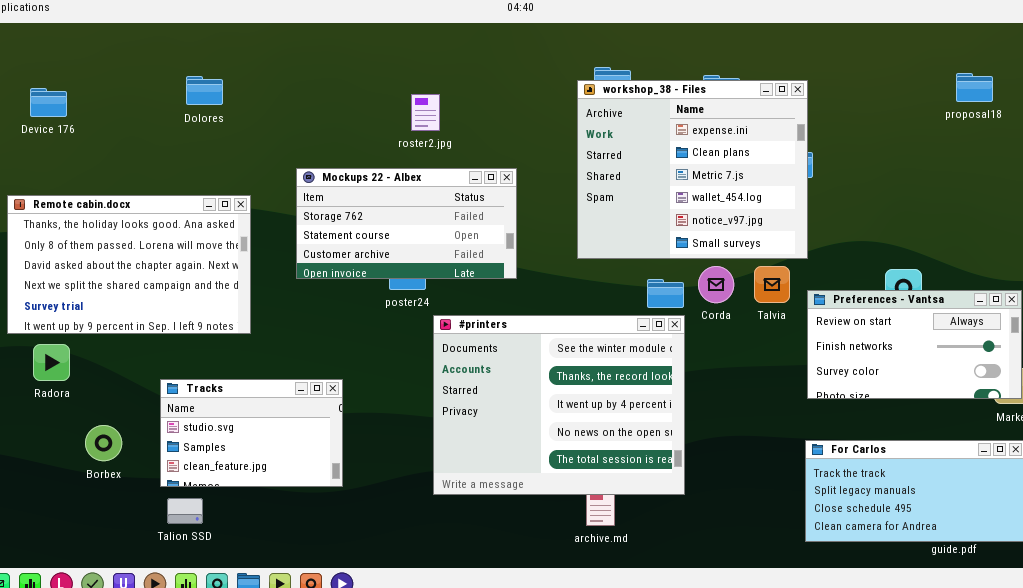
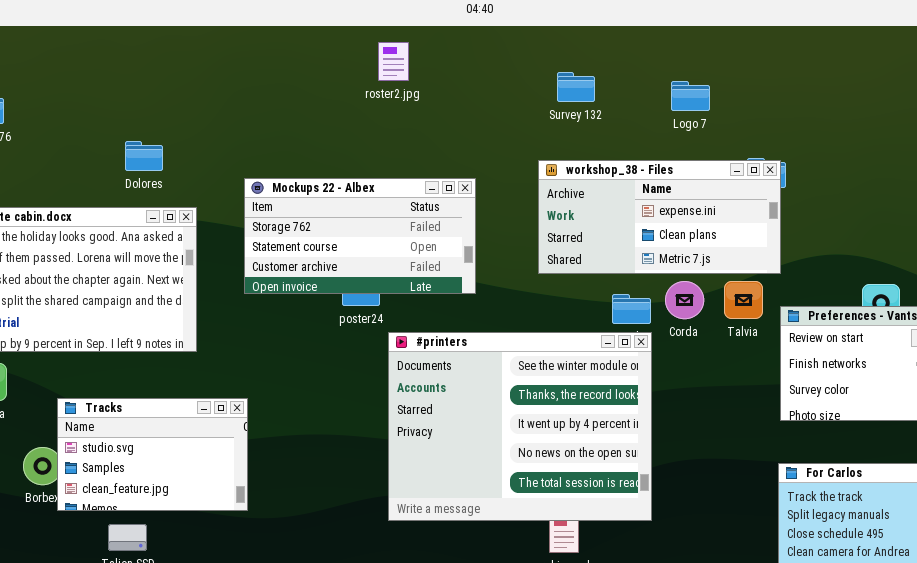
Dolores: [186,76,223,105] -> [125,141,163,171], moved
workshop_38 - Files: [577,80,808,259] -> [538,160,781,274], resized
roster2.jpg: [411,94,440,131] -> [378,42,409,81], moved
Tracks: [160,379,343,487] -> [57,398,248,511], moved

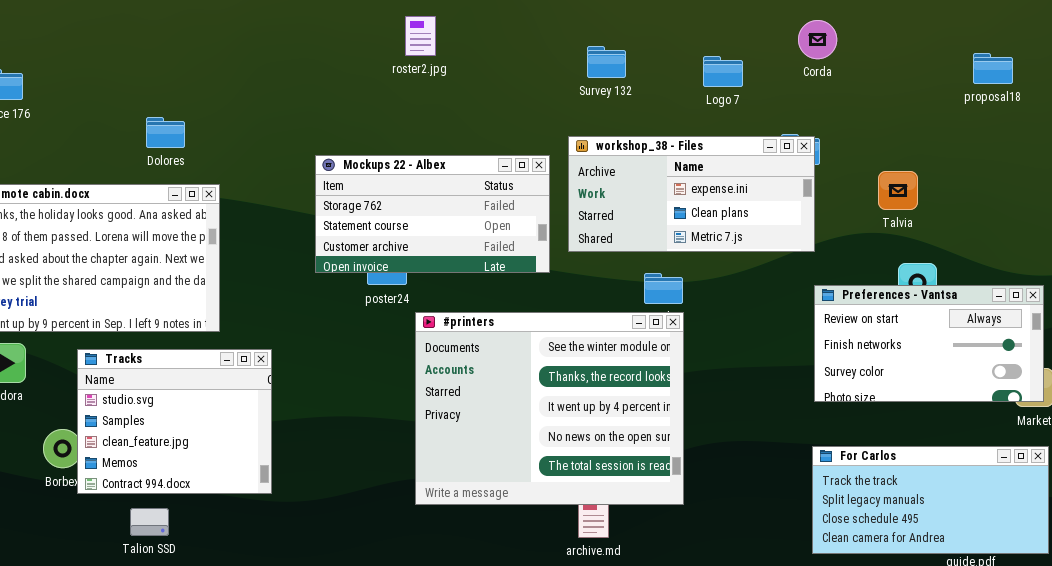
Mockups 22 - Albex: [244,178,476,294] -> [315,155,550,273], moved
Corda: [665,281,704,319] -> [798,20,837,59], moved
Talvia: [724,281,763,319] -> [878,171,918,210], moved
Tracks: [57,398,248,511] -> [77,349,272,494], resized

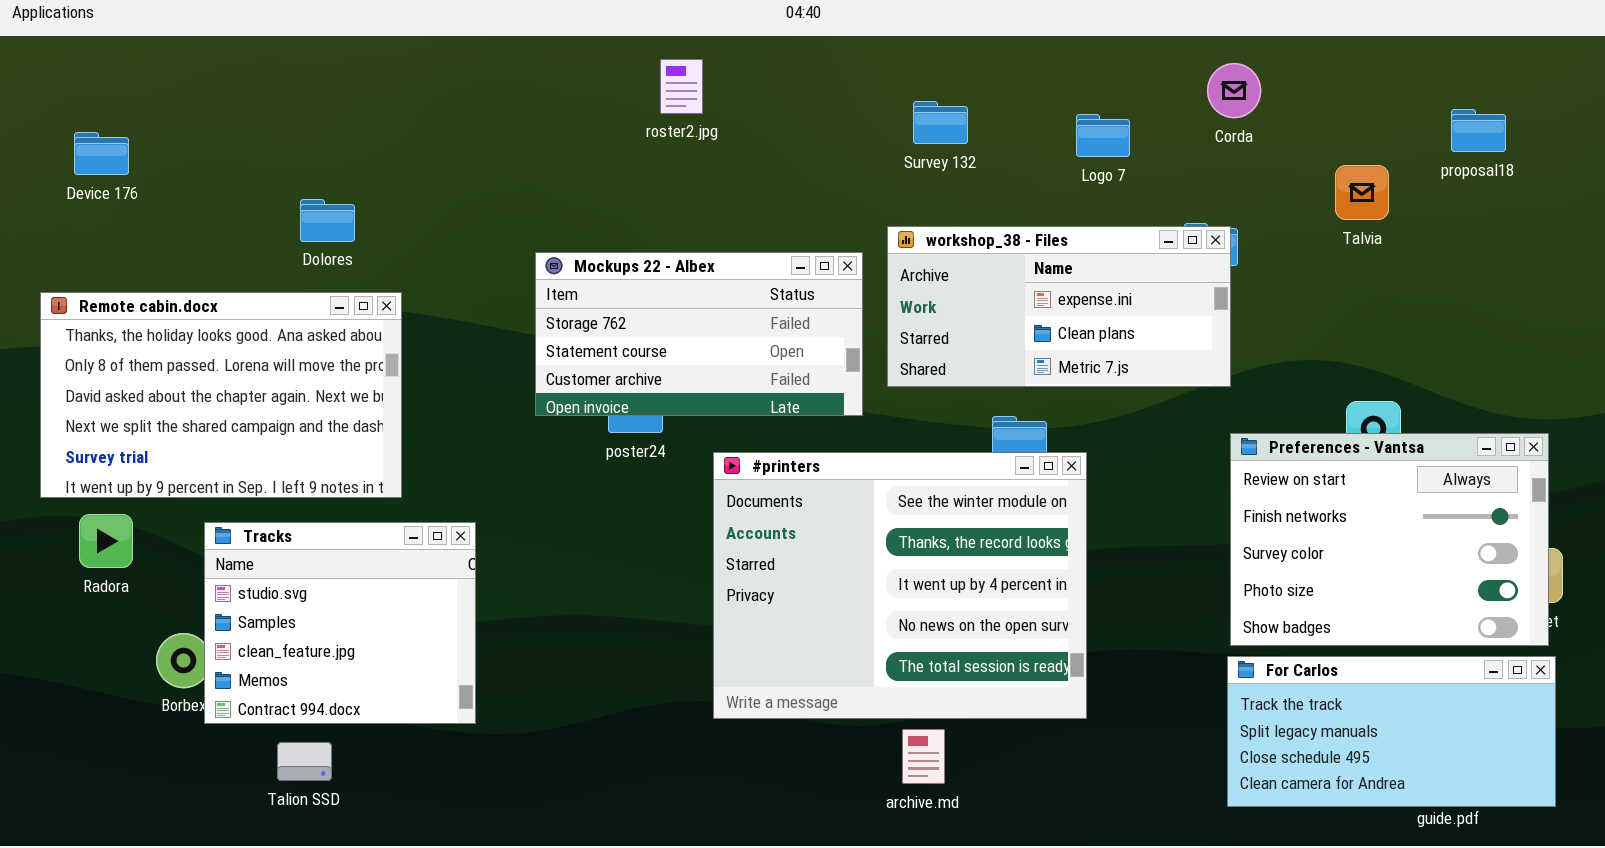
Talvia: [878,171,918,210] -> [1335,165,1389,220], moved
Preferences - Vantsa: [814,285,1044,402] -> [1230,433,1549,646], resized
#printers: [415,312,684,505] -> [713,452,1087,719], moved

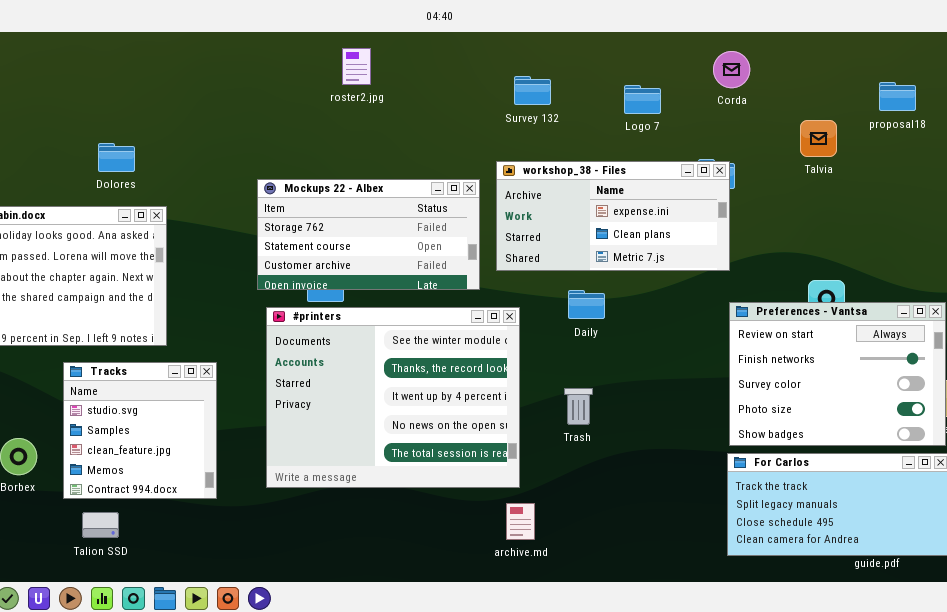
#printers: [713,452,1087,719] -> [266,307,520,488], moved
Tracks: [204,522,476,724] -> [63,362,217,499], resized

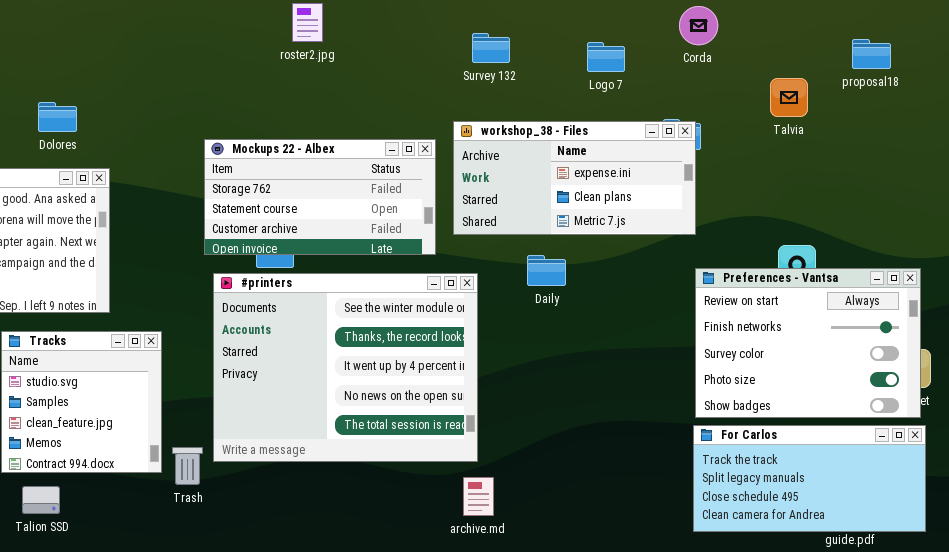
Trash: [564,388,593,425] -> [172,447,203,485], moved

